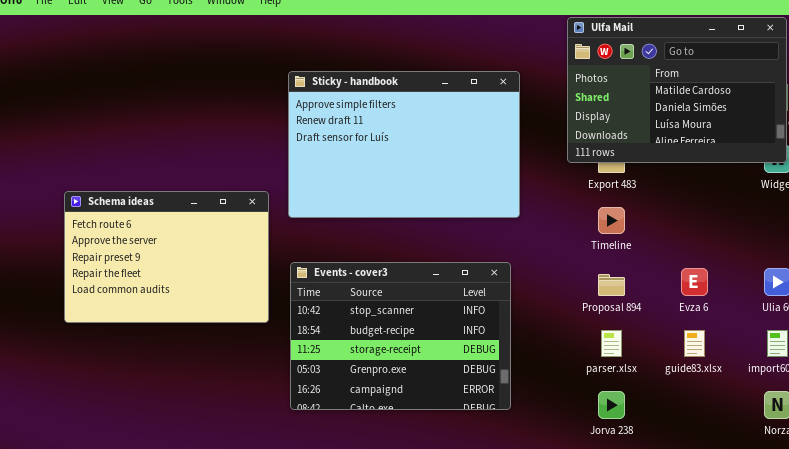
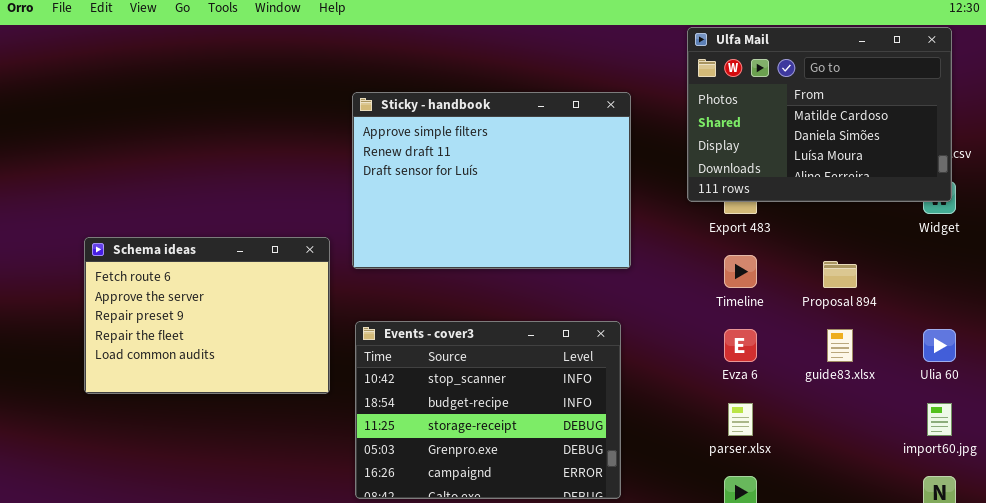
Evza 6: [681,268,708,296] -> [724,329,757,362], moved
Proposal 894: [598,274,625,296] -> [823,261,857,288], moved
guide83.xlsx: [684,330,705,357] -> [827,329,853,362], moved

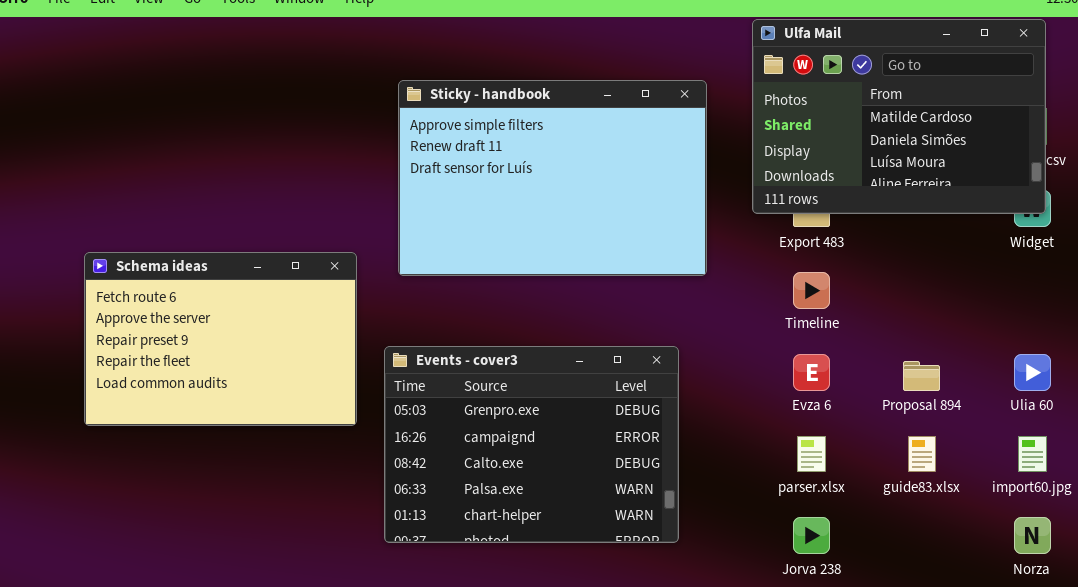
Sticky - handbook: [352,92,631,269] -> [398,80,707,276], moved
Proposal 894: [823,261,857,288] -> [903,361,940,391], moved
Events - cover3: [355,321,621,499] -> [384,346,679,543], scrolled down 3 rows
guide83.xlsx: [827,329,853,362] -> [908,436,936,472], moved

